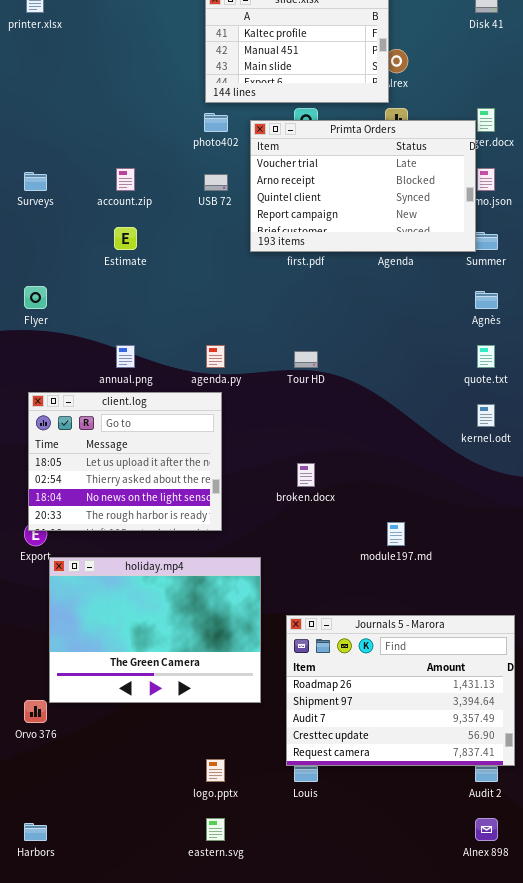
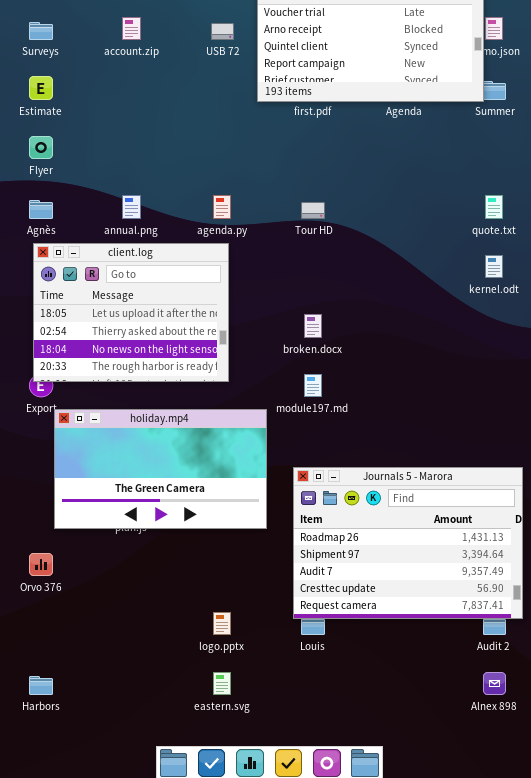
Estimate: [114,227,137,250] -> [29,76,53,100], moved
Agnès: [475,291,498,309] -> [29,200,53,219], moved
module197.md: [387,522,405,546] -> [304,374,322,397], moved
holiday.mp4: [49,557,261,703] -> [54,409,267,529], resized

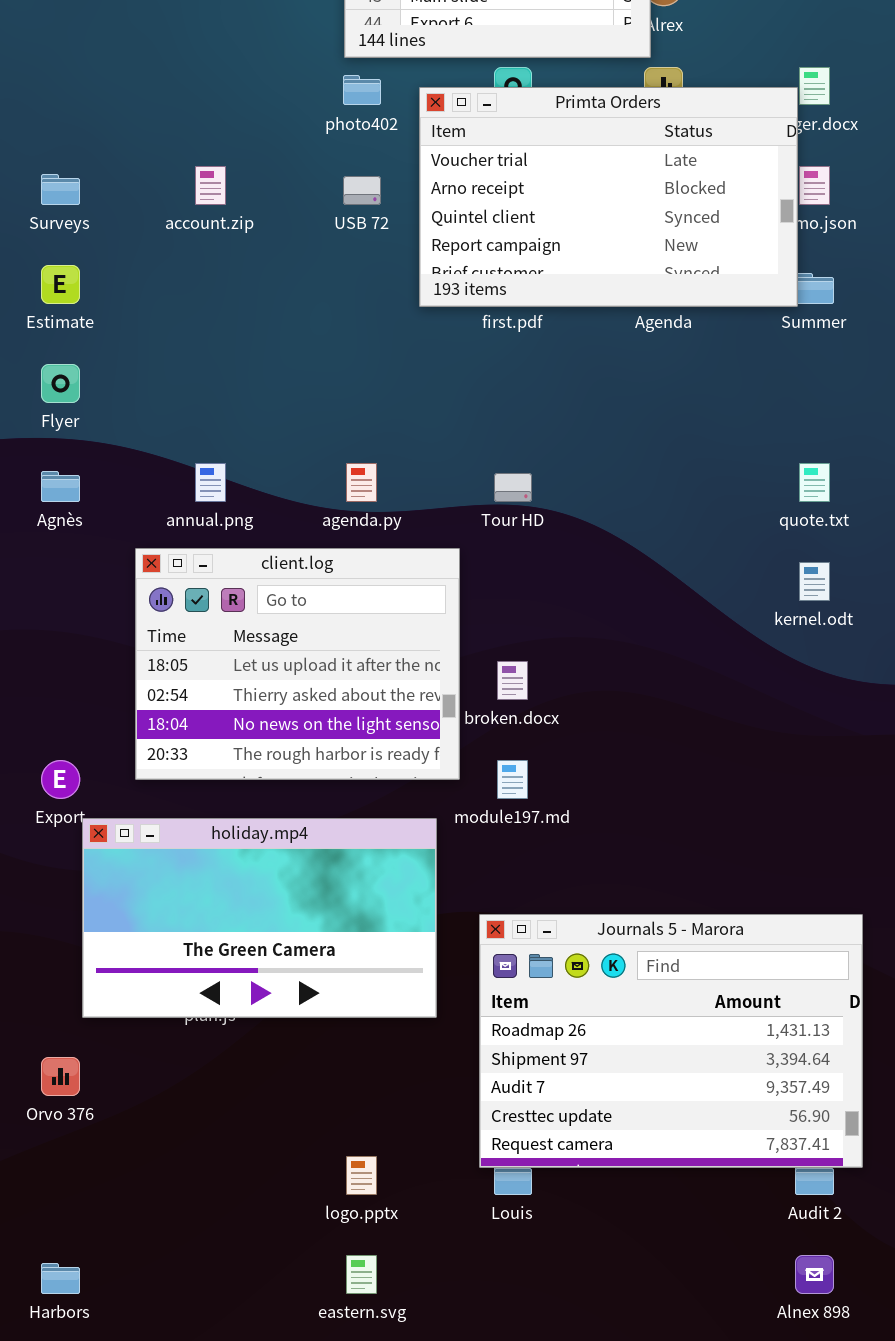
client.log: [33,243,229,382] -> [135,548,460,780], moved

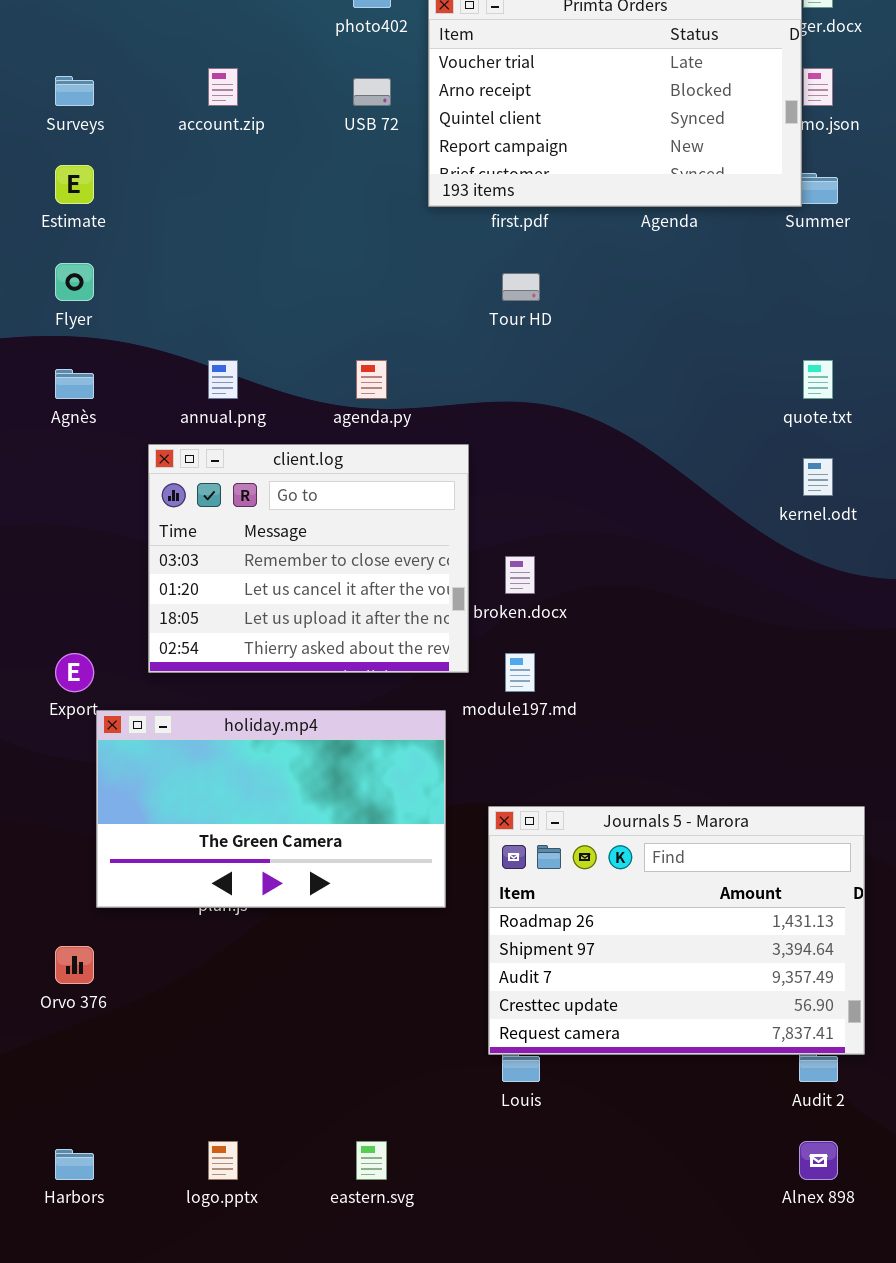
Tour HD: [494,473,532,502] -> [502,273,540,301], moved
client.log: [135,548,460,780] -> [148,444,469,673], scrolled up 2 rows
logo.pptx: [346,1156,377,1195] -> [208,1141,238,1180], moved

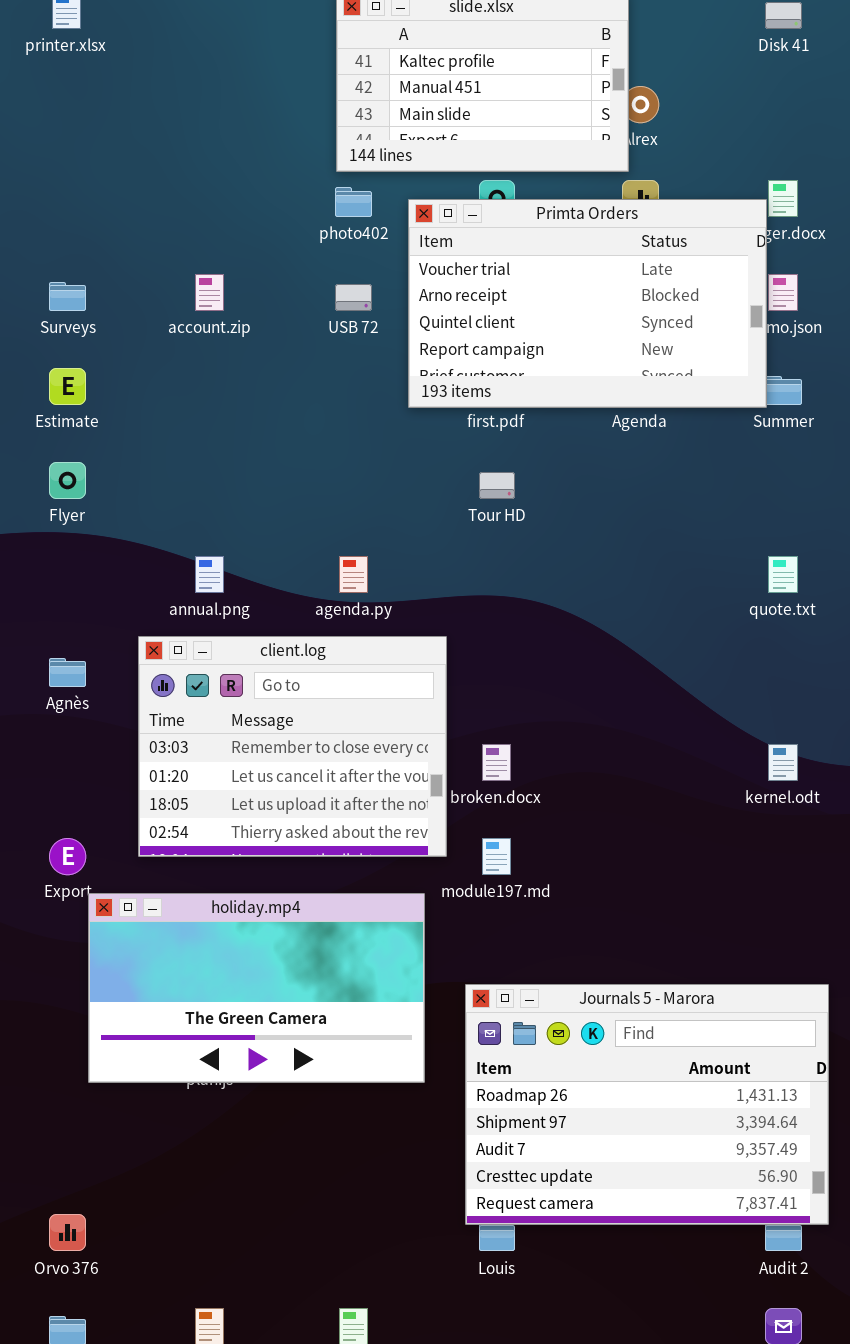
Agnès: [55,369,94,399] -> [49,658,86,687], moved
kernel.odt: [803,458,833,496] -> [768,744,798,781], moved
Orvo 376: [55,946,94,984] -> [49,1214,86,1251], moved

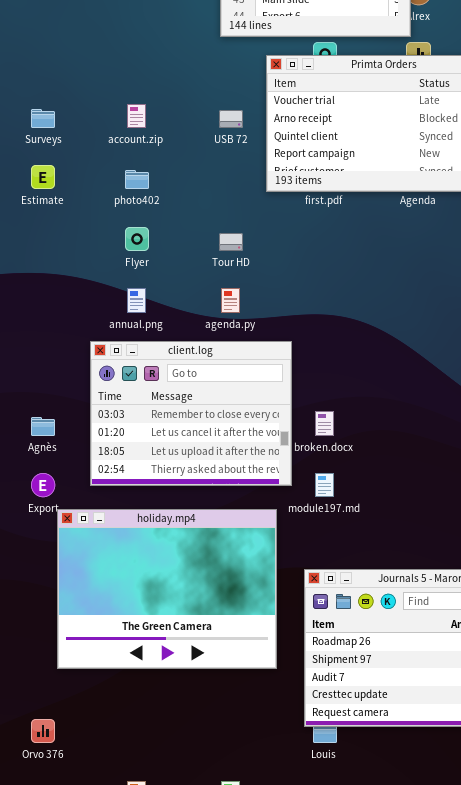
photo402: [335,187,372,217] -> [125,170,149,189], moved
Flyer: [49,462,86,499] -> [125,227,149,251], moved
Tour HD: [479,472,515,499] -> [219,233,243,251], moved
Agnès: [49,658,86,687] -> [31,417,55,436], moved
holiday.mp4: [88,893,425,1083] -> [57,509,277,669], resized

